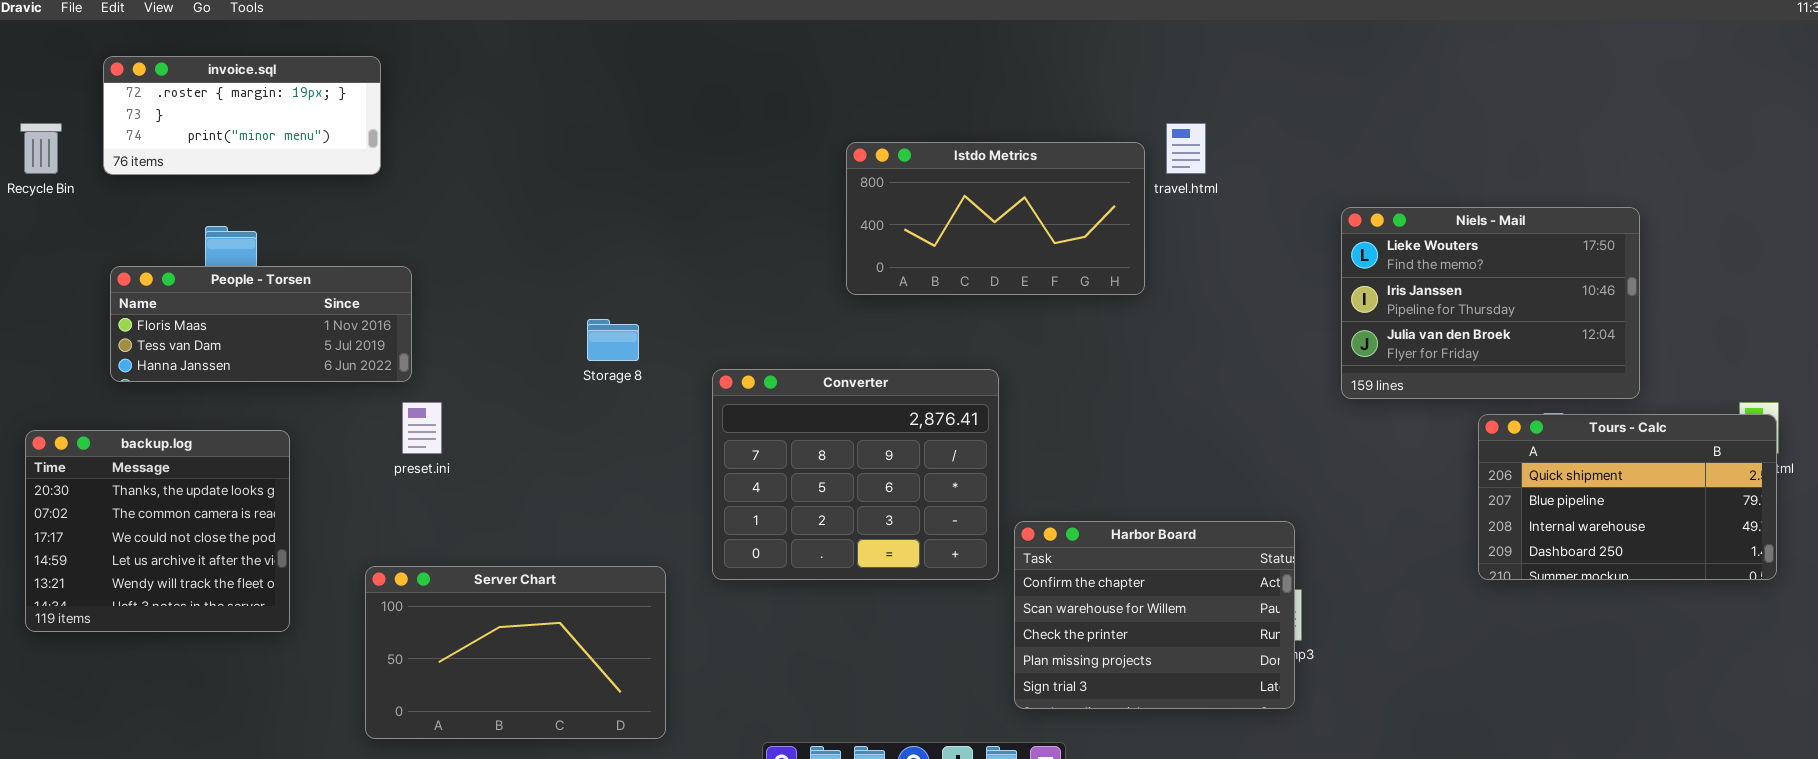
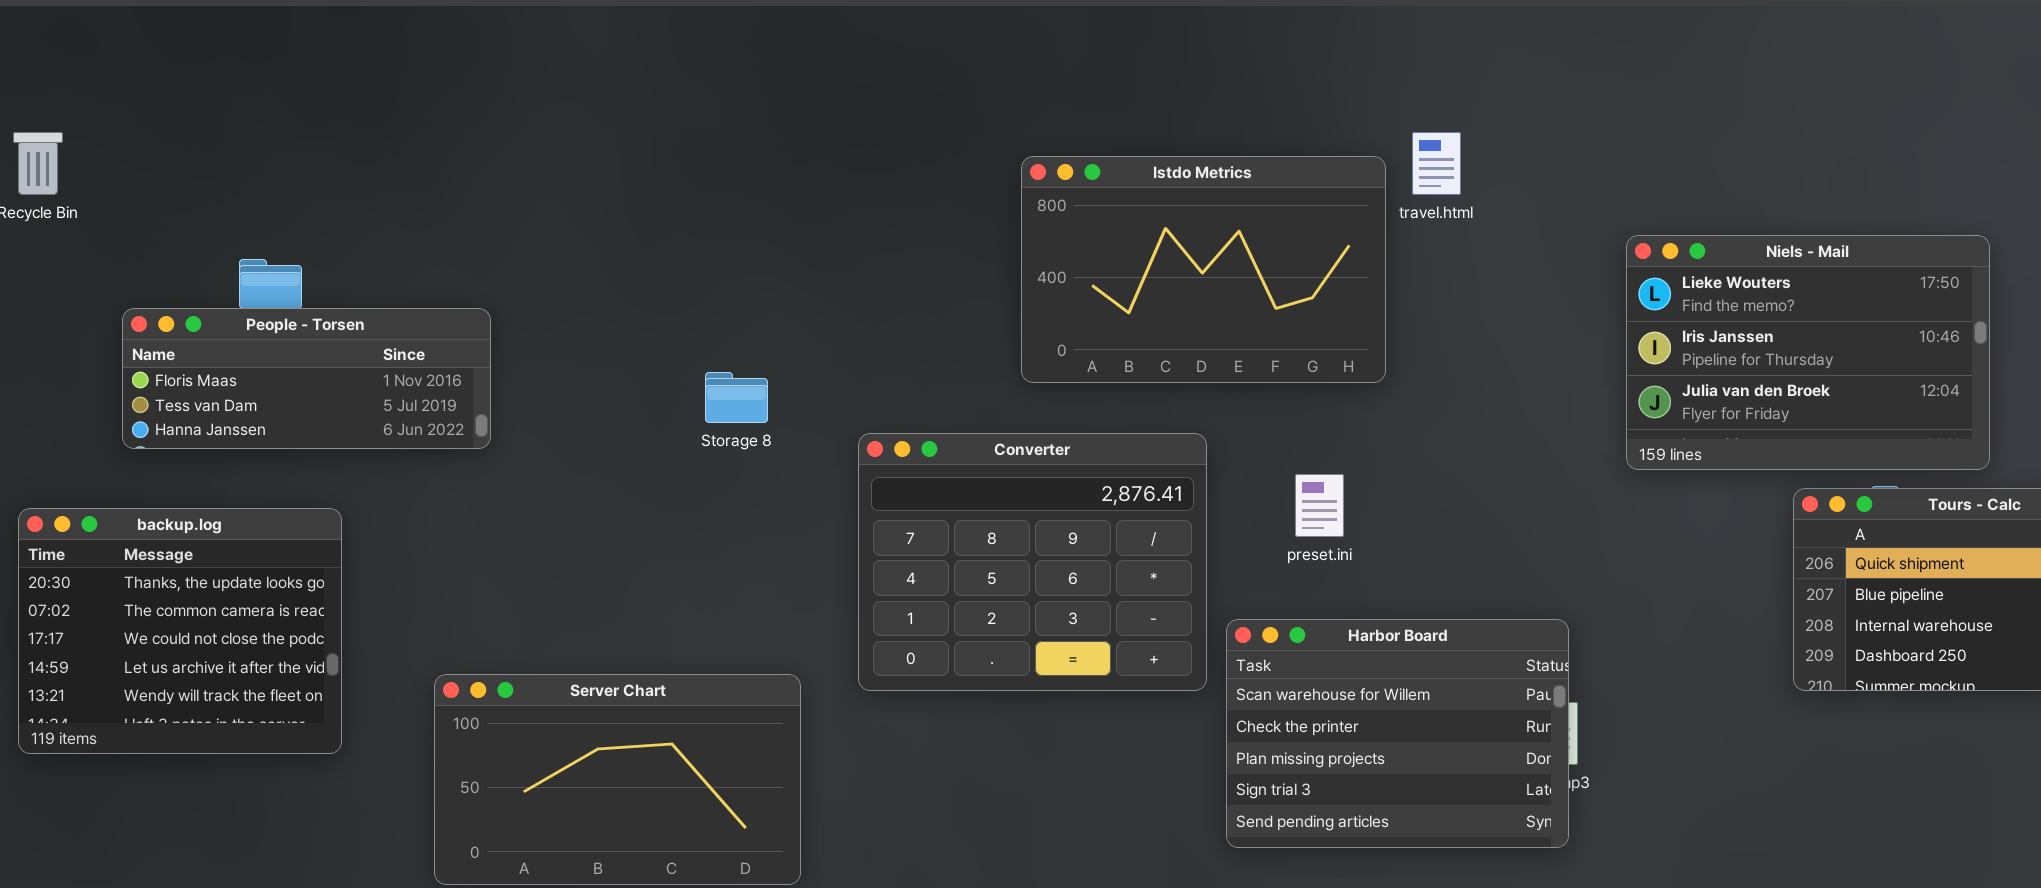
invoice.sql: [103,56,381,175] -> none, closed
Istdo Metrics: [846,142,1145,295] -> [1021,156,1386,383], resized
preset.ini: [402,402,442,454] -> [1295,474,1344,537], moved
Harbor Board: [1014,521,1295,709] -> [1226,619,1569,848], scrolled down 1 row

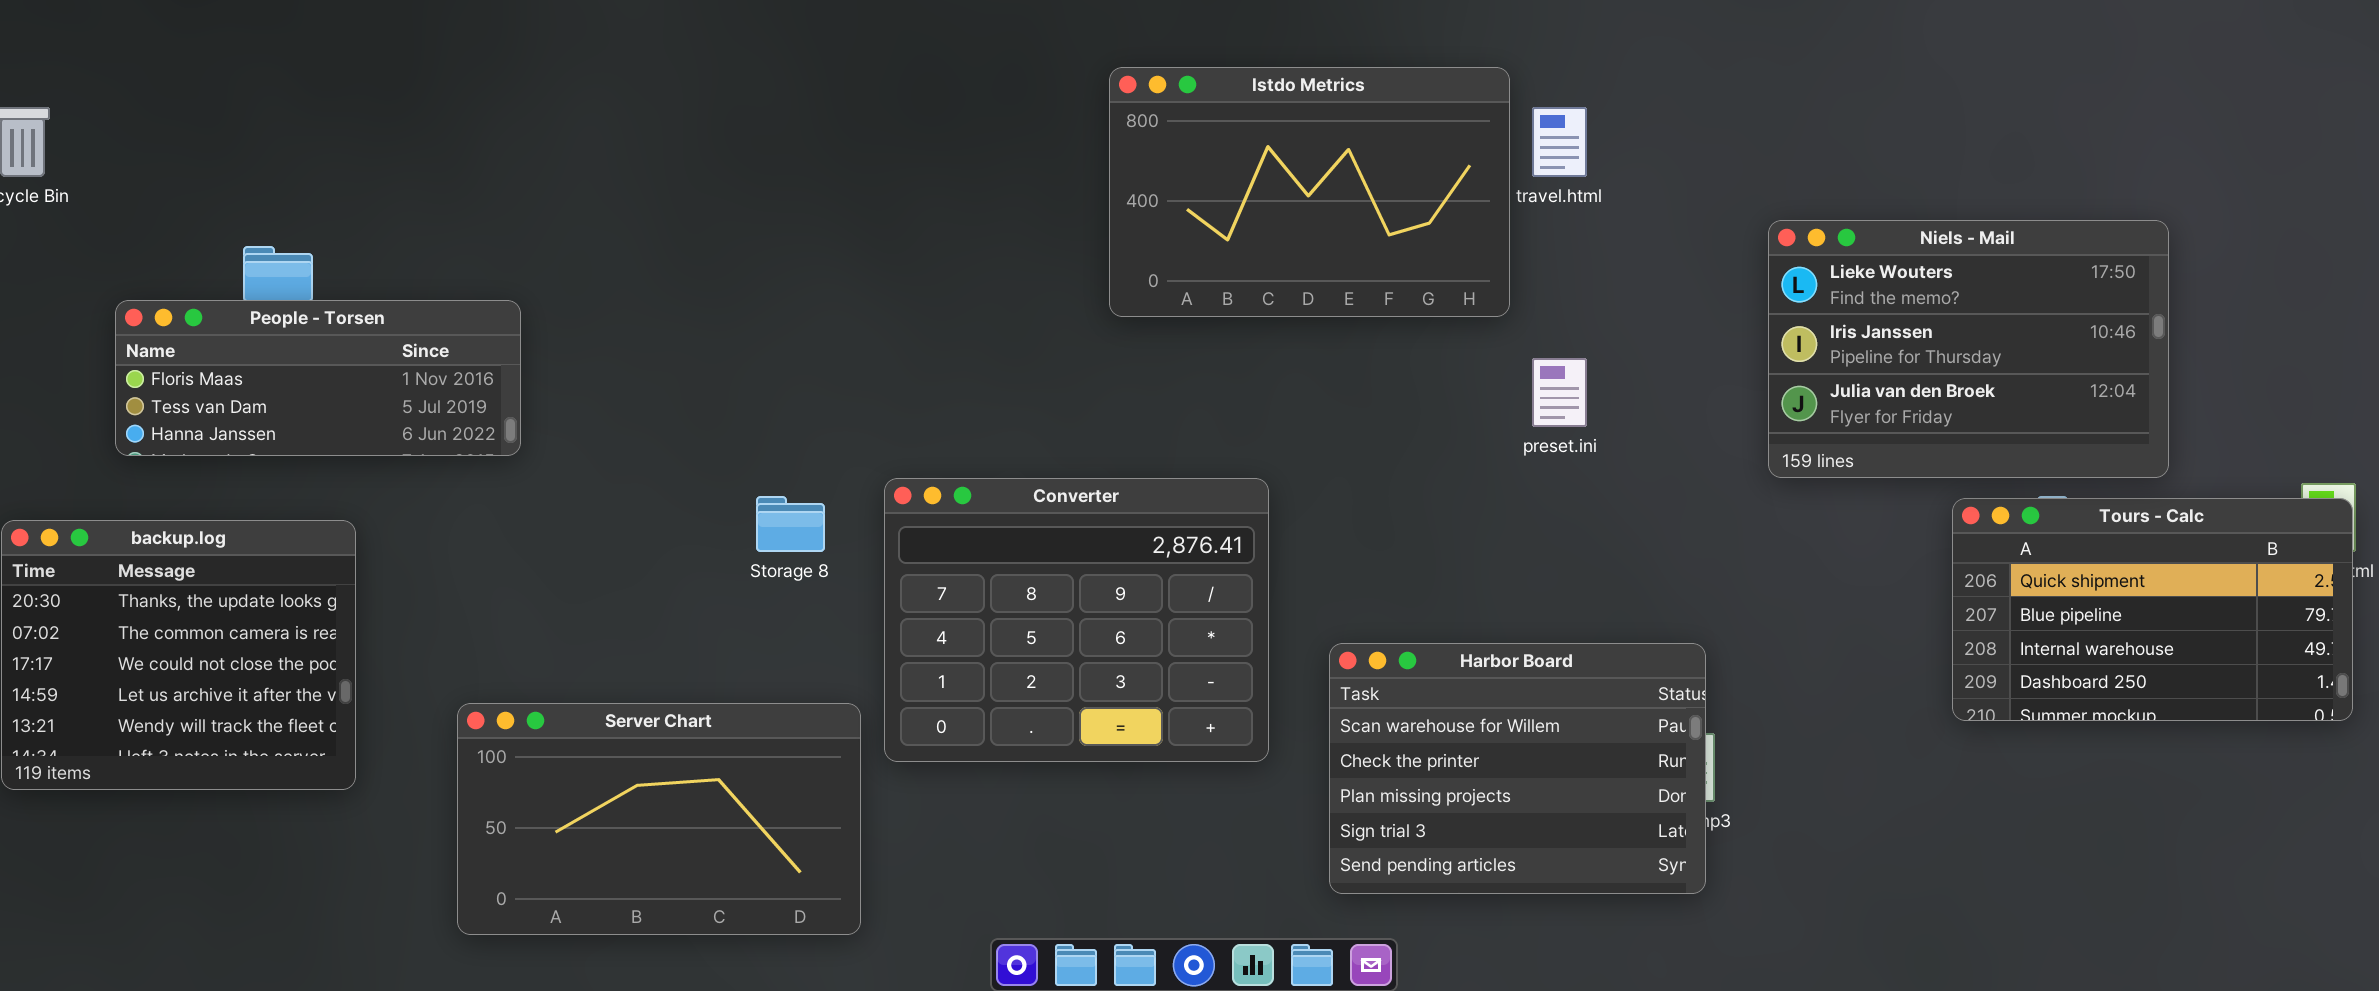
Istdo Metrics: [1021,156,1386,383] -> [1109,67,1510,317], moved
Storage 8: [705,372,768,423] -> [756,496,825,552], moved
Converter: [858,433,1207,691] -> [884,478,1269,762], moved
preset.ini: [1295,474,1344,537] -> [1532,358,1587,427], moved

